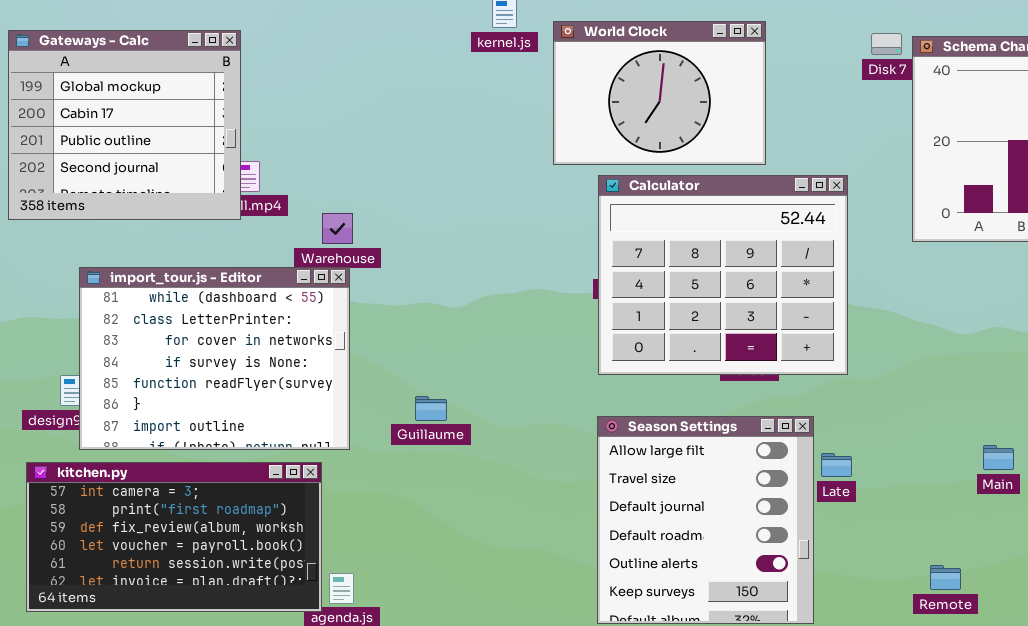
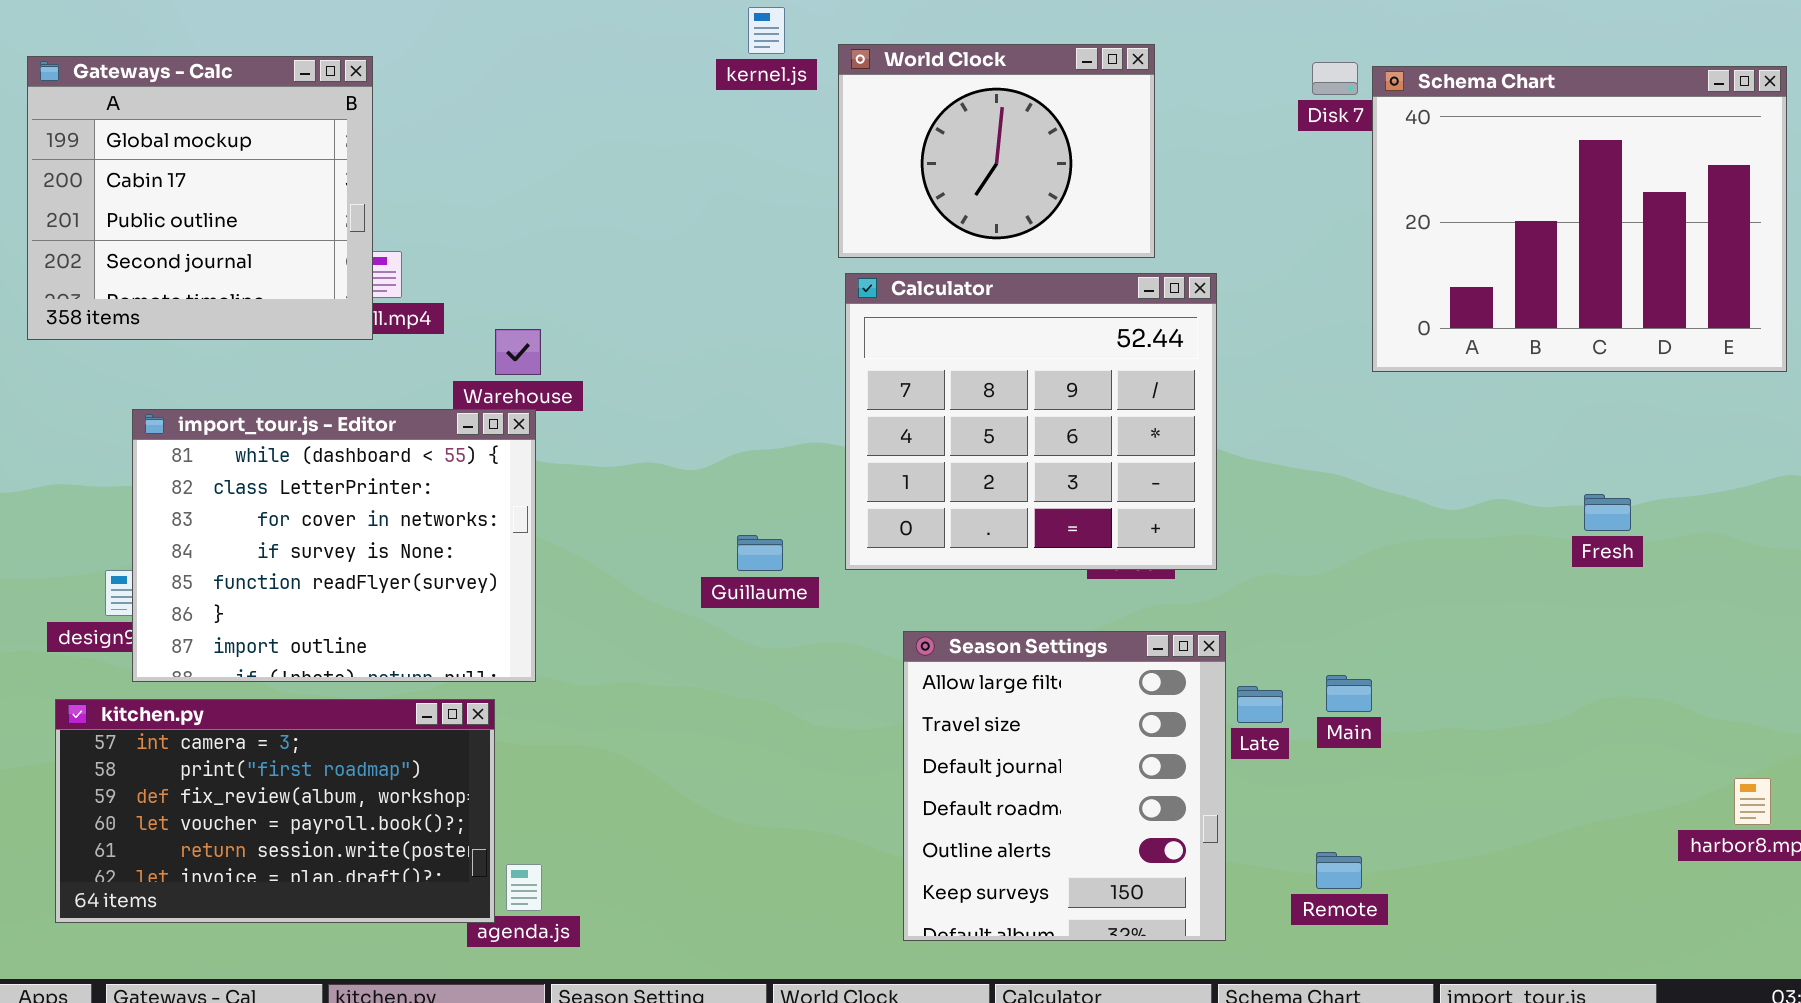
Calculator: [598,175,848,375] -> [845,273,1217,570], moved
Guillaume: [415,396,447,421] -> [737,535,783,571], moved
Main: [983,445,1014,470] -> [1326,675,1372,712], moved
Remote: [930,565,961,590] -> [1316,852,1362,889], moved

